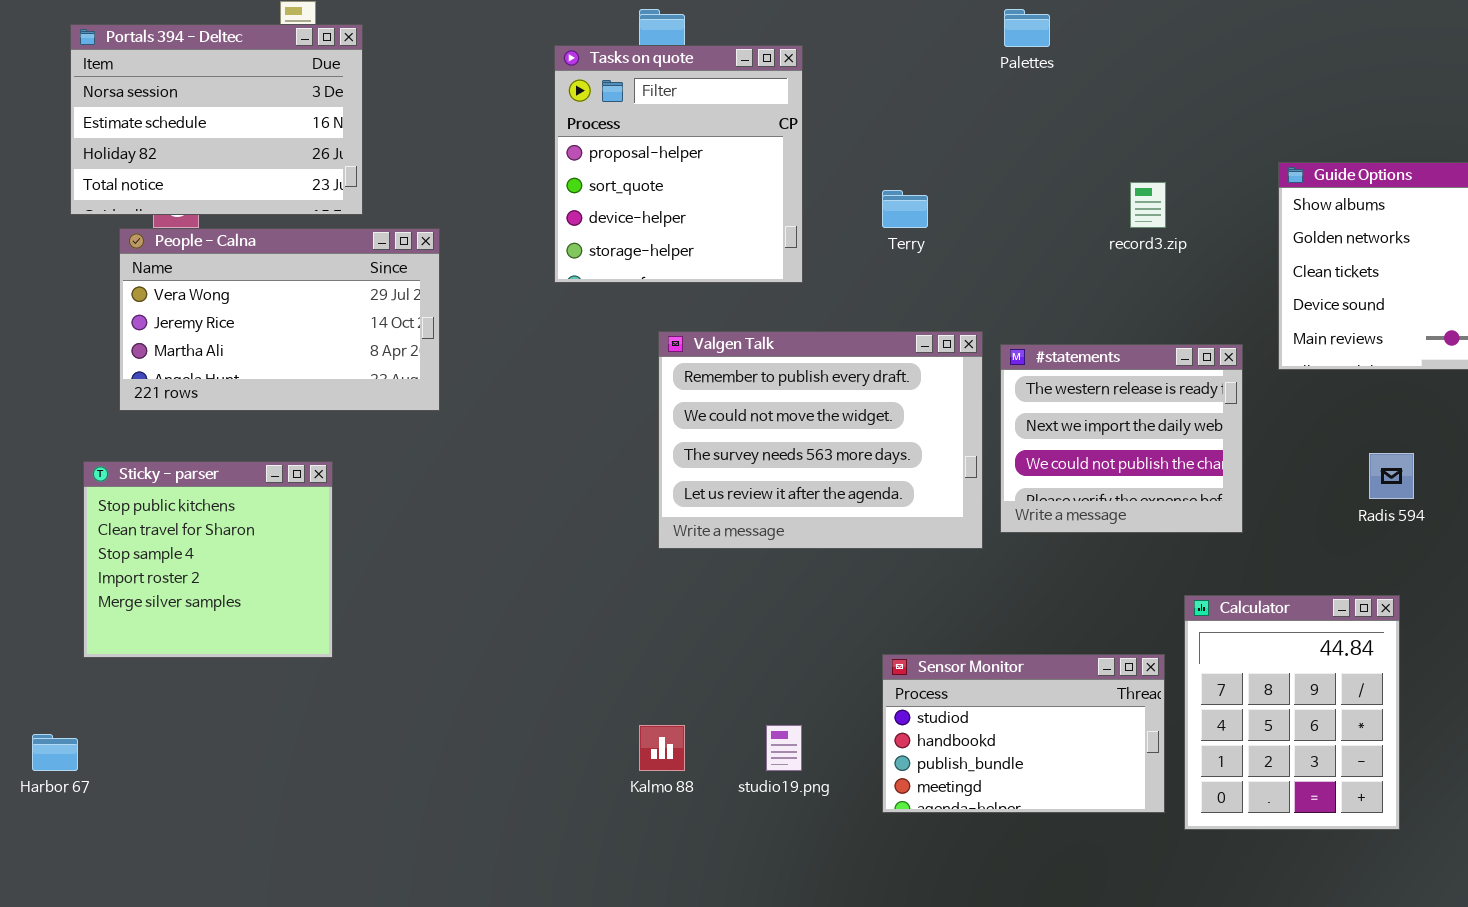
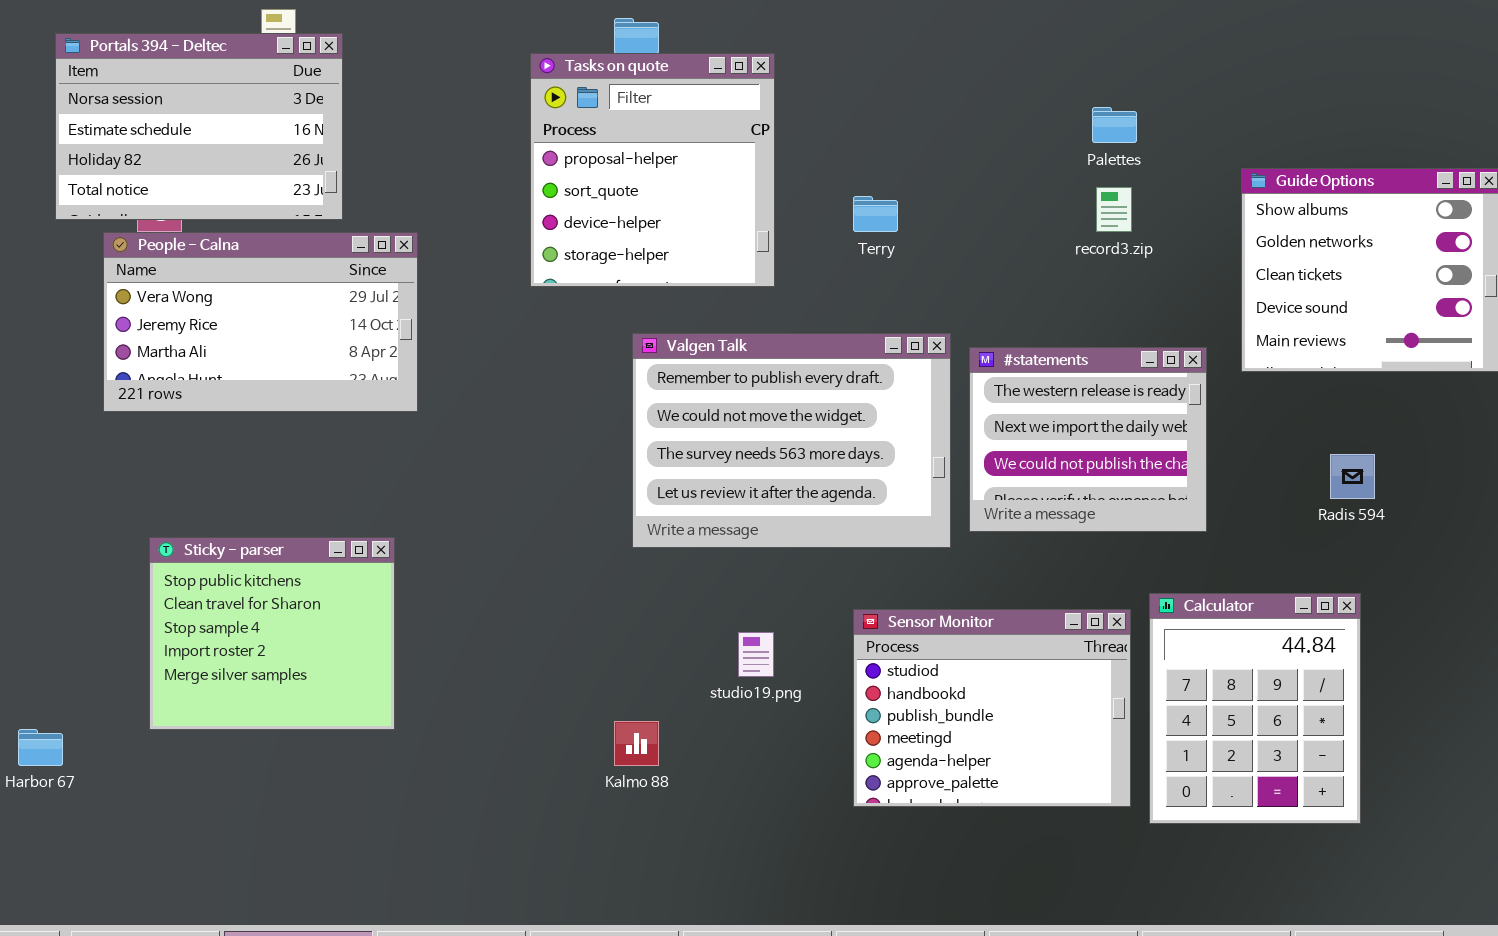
Palettes: [1004,9,1050,47] -> [1092,107,1137,143], moved
Sticky - parser: [83,461,333,658] -> [149,537,395,730], moved
Sensor Monitor: [882,654,1165,813] -> [853,609,1131,807], resized
studio19.png: [766,725,802,771] -> [738,632,774,677], moved

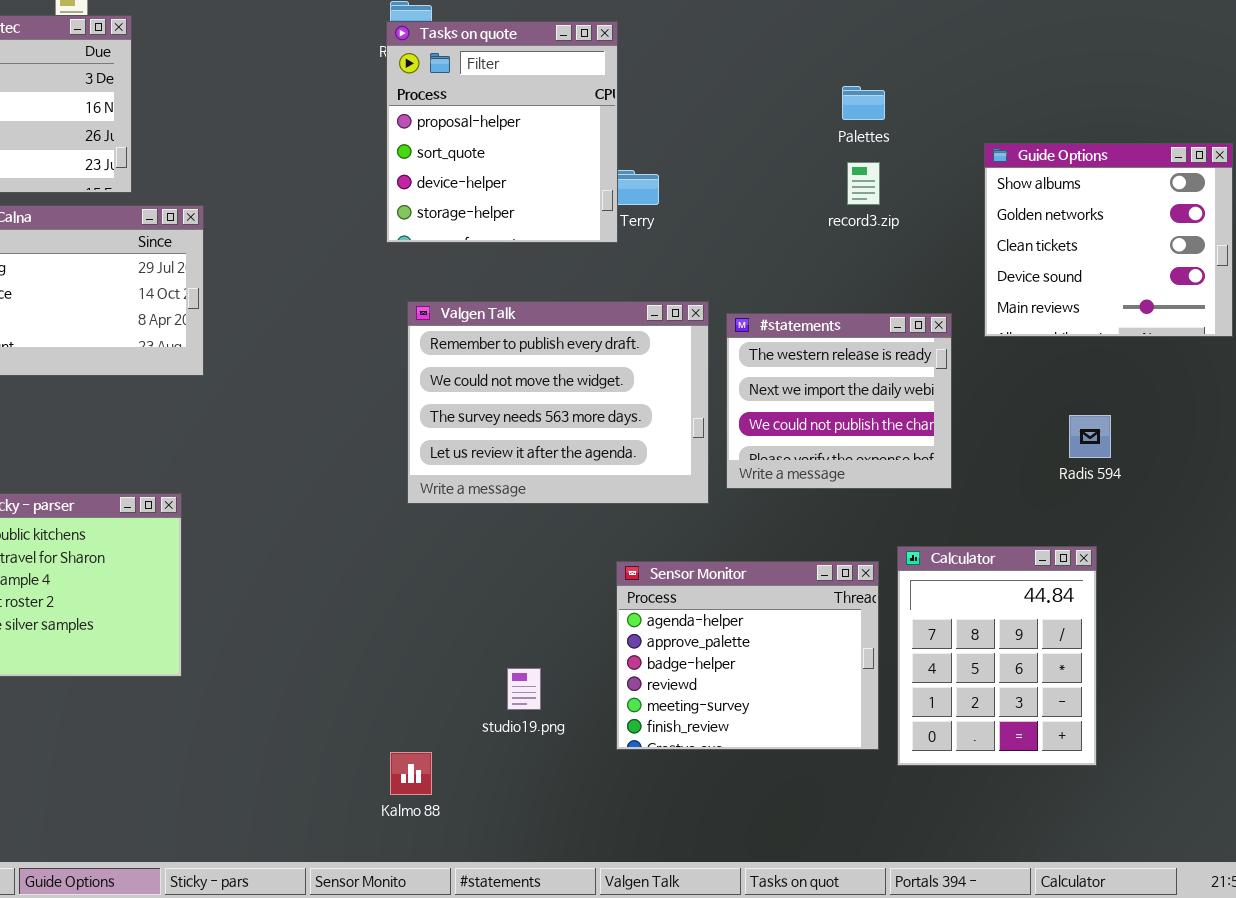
Tasks on quote: [530,53,775,287] -> [386,21,618,243], moved
Sensor Monitor: [853,609,1131,807] -> [616,561,879,750], scrolled down 4 rows
studio19.png: [738,632,774,677] -> [507,668,541,710], moved
Kalmo 88: [614,721,659,766] -> [390,752,432,795], moved

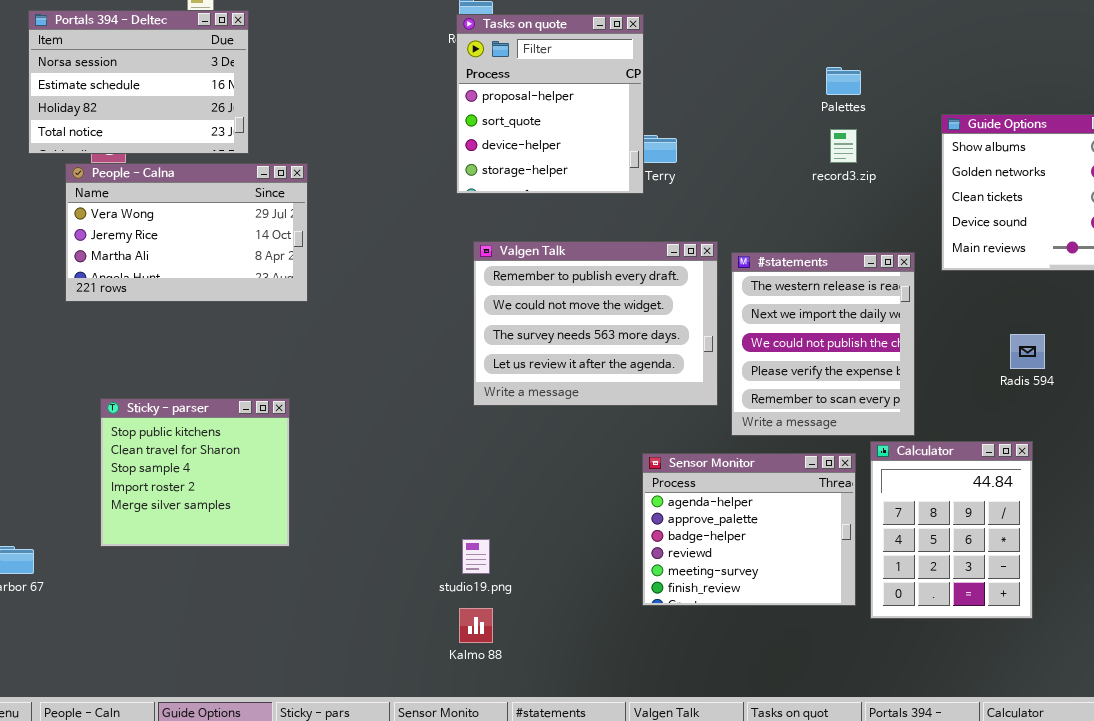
#statements: [726,313,952,489] -> [731,252,915,436], resized
studio19.png: [507,668,541,710] -> [462,539,490,574], moved

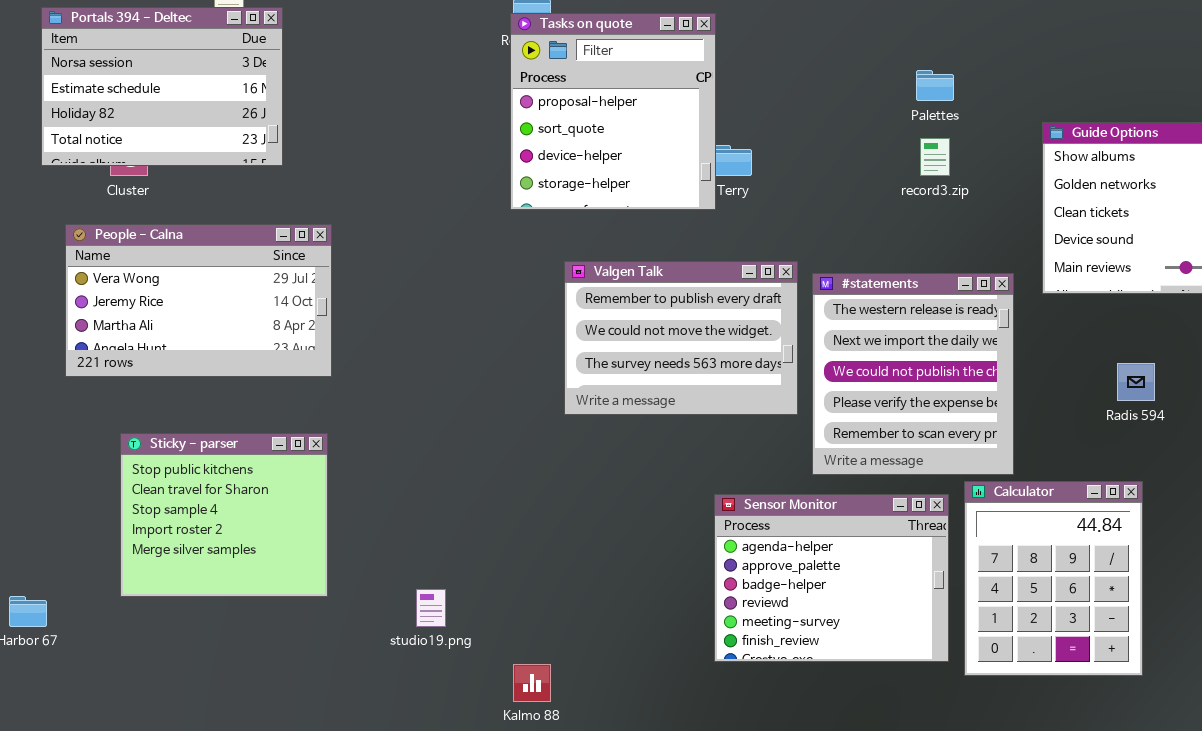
People - Calna: [65,163,308,302] -> [65,224,332,377], moved
Valgen Talk: [473,241,718,406] -> [564,261,798,415], resized
studio19.png: [462,539,490,574] -> [416,589,446,627], moved

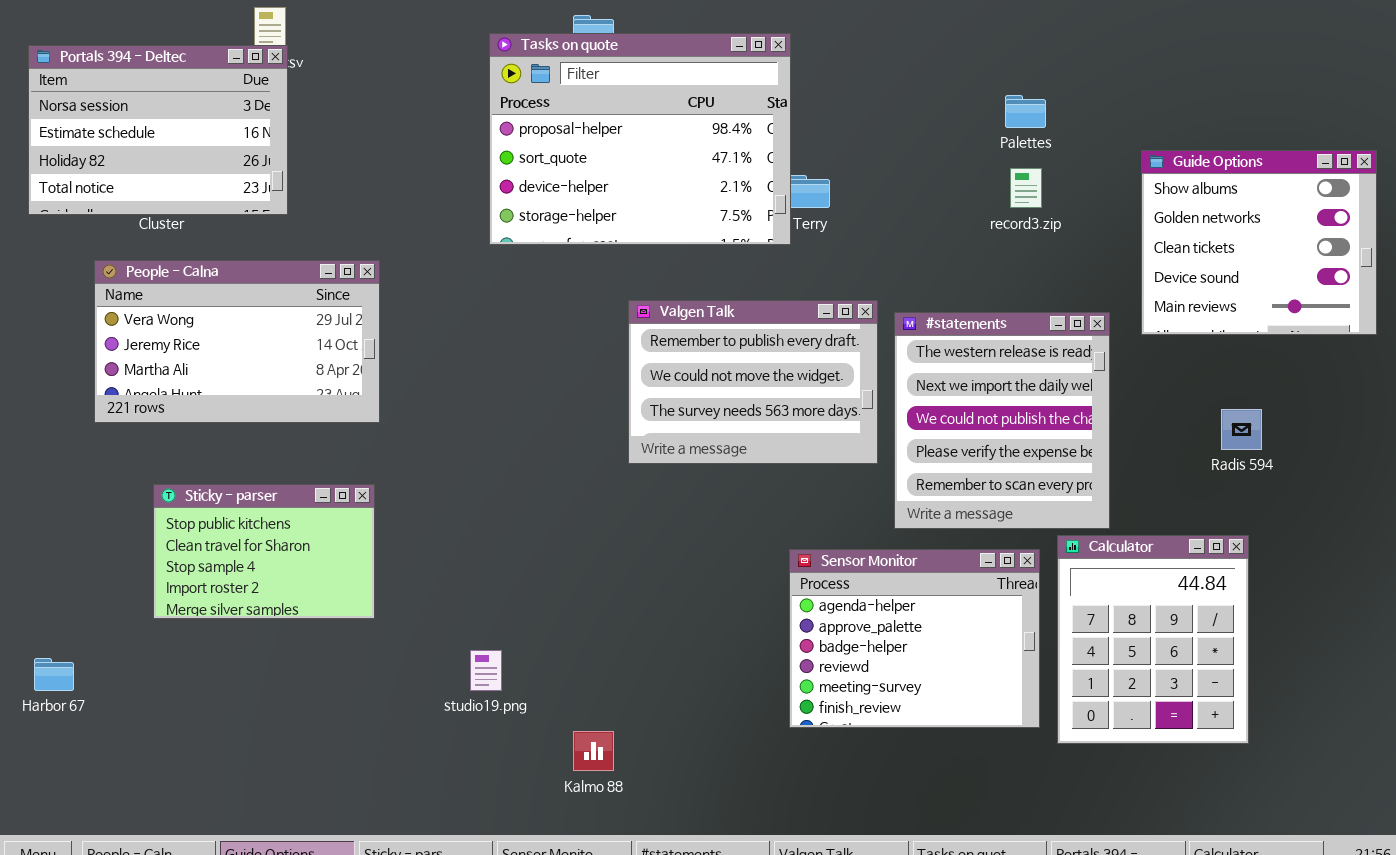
Portals 394 - Deltec: [41,7,283,166] -> [28,45,288,215], moved
Tasks on quote: [510,13,716,210] -> [489,33,791,245], resized
Sticky - parser: [120,433,328,597] -> [153,484,375,619], resized

